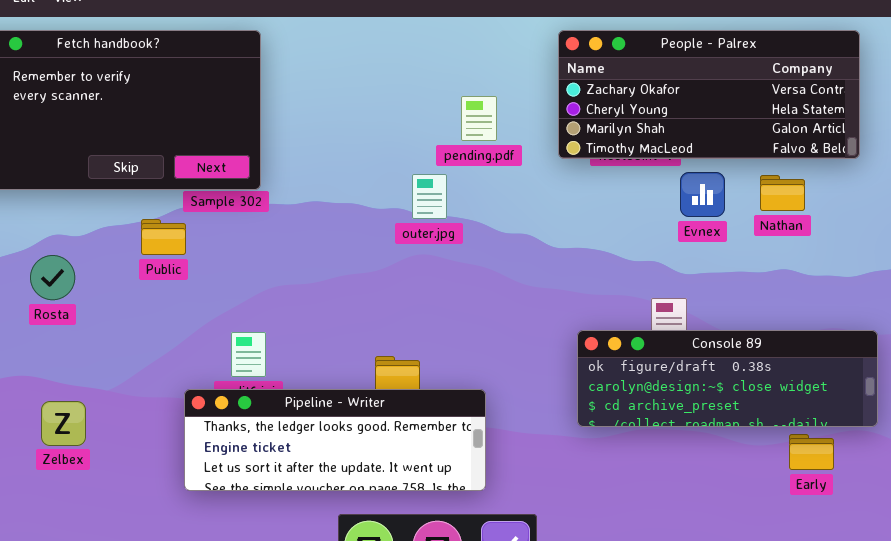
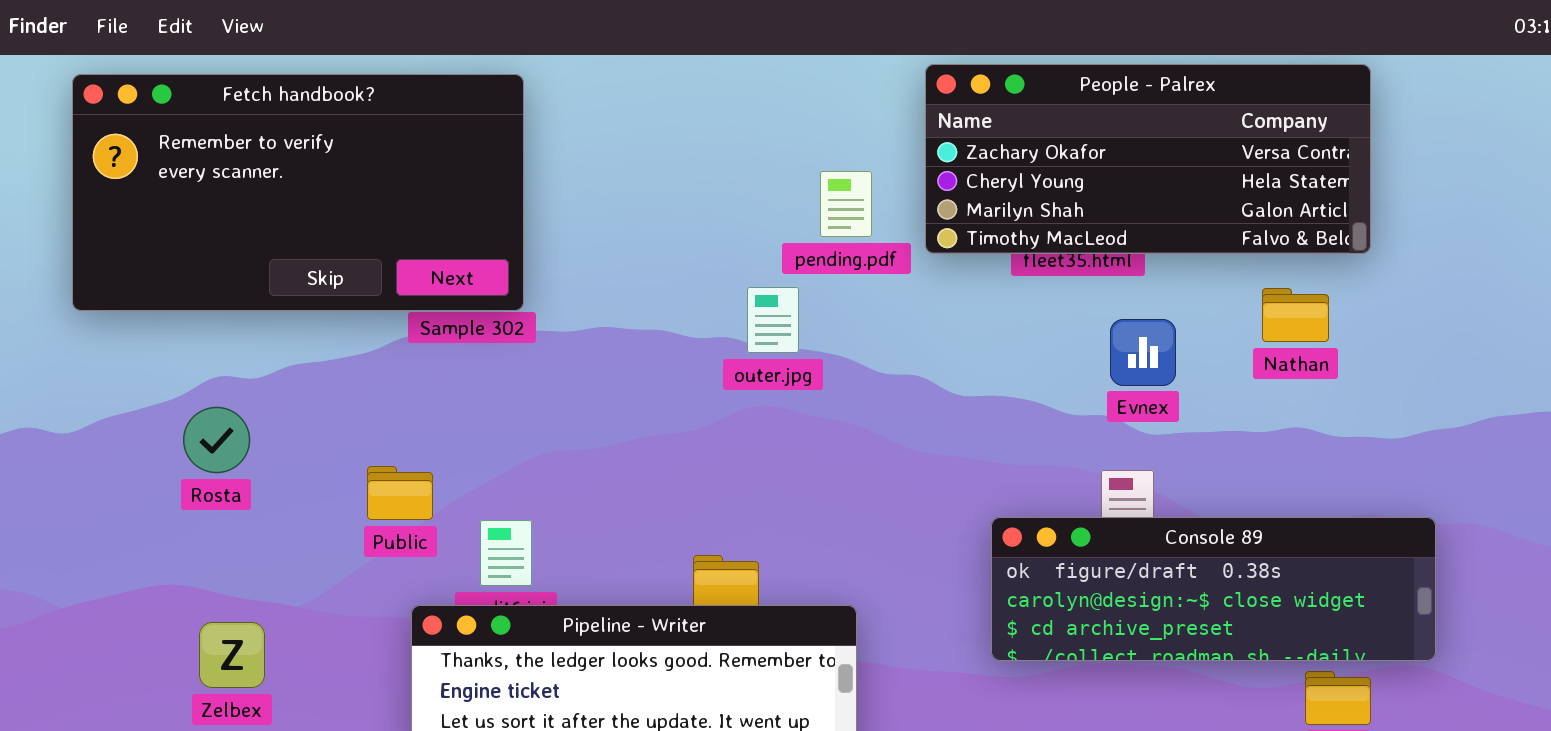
People - Palrex: [558,30,860,159] -> [925,64,1371,254], moved
Evnex: [680,172,725,217] -> [1110,319,1176,386], moved
Public: [141,219,186,255] -> [367,466,433,520], moved

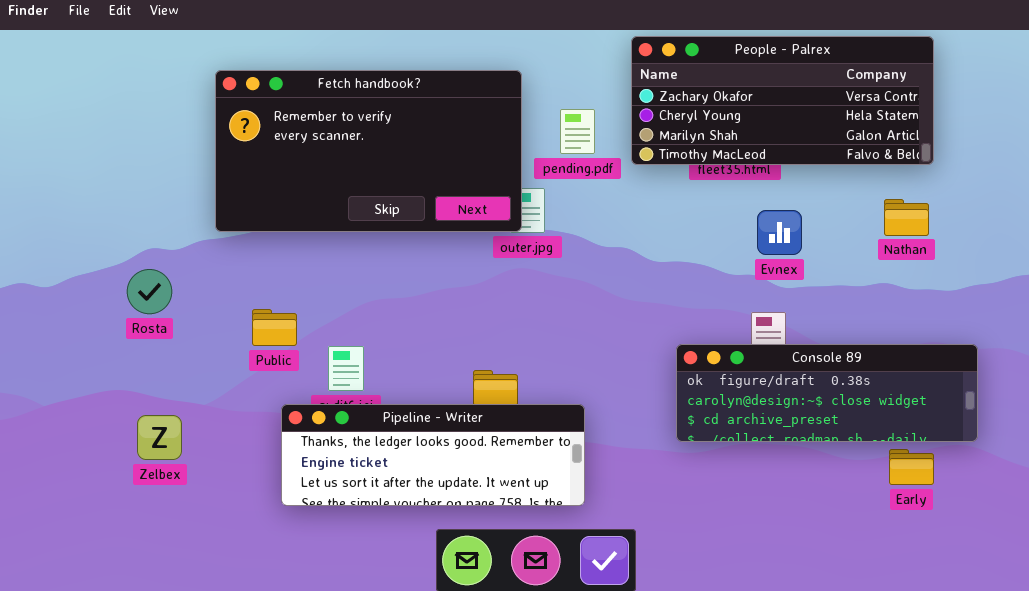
Fetch handbook?: [72,74,524,311] -> [215,70,522,232], moved
Nathan: [1262,288,1329,342] -> [884,199,929,236], moved

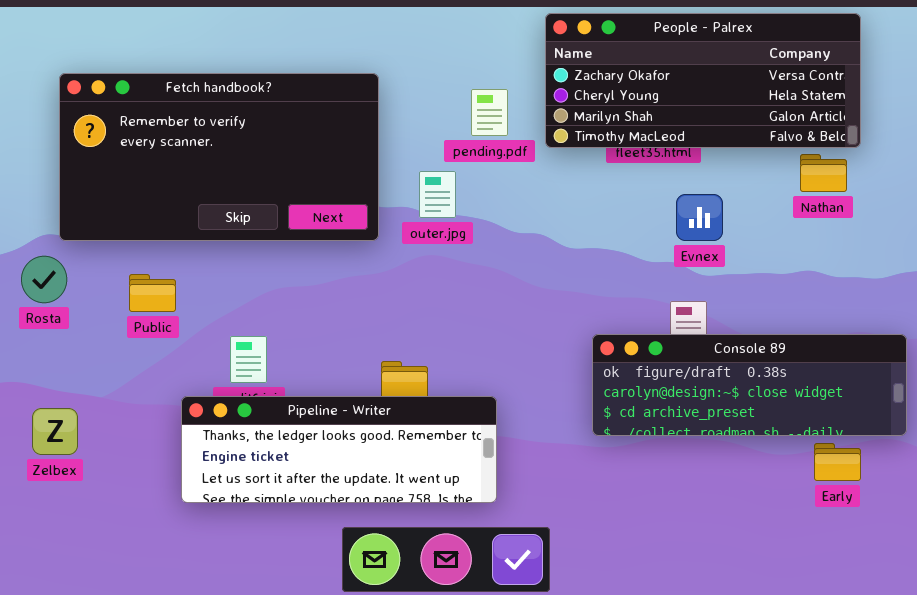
Fetch handbook?: [215,70,522,232] -> [59,73,379,241], moved
Nathan: [884,199,929,236] -> [800,154,847,192], moved
Public: [252,309,297,346] -> [129,274,176,312], moved

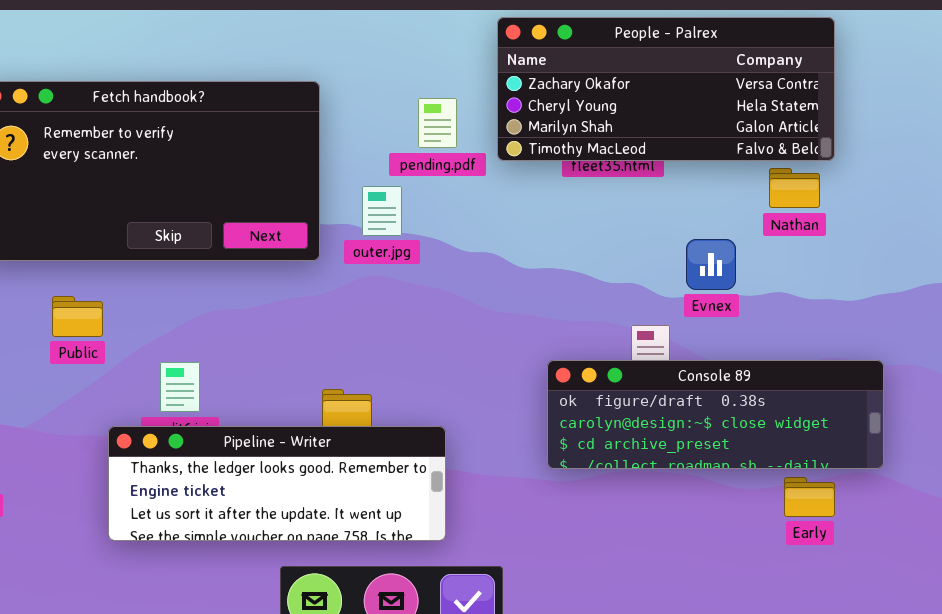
Evnex: [676,194,723,241] -> [686,239,736,290], moved

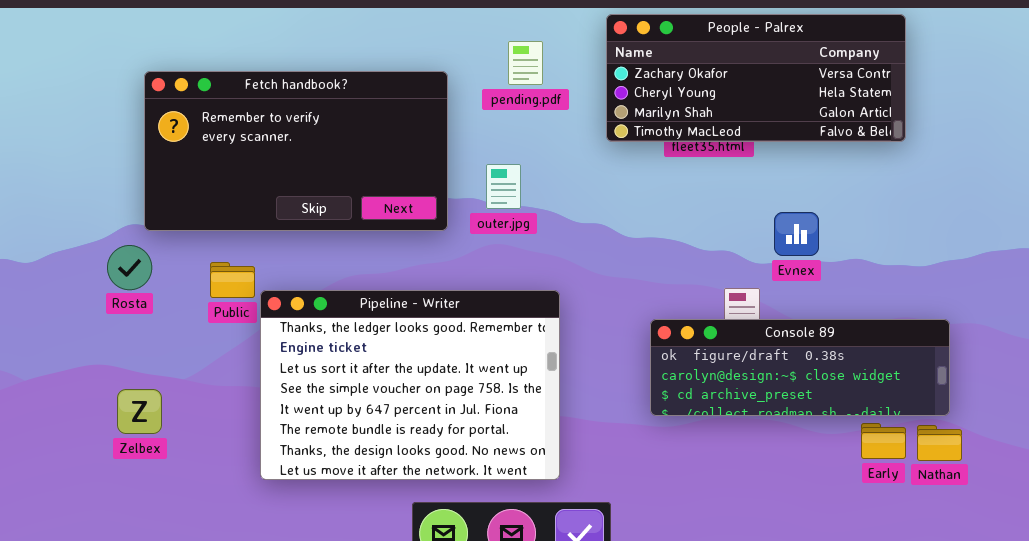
pending.pdf: [418,98,457,148] -> [508,41,543,85], moved
Nathan: [769,168,820,208] -> [917,425,962,461], moved
Pipeline - Writer: [108,426,446,541] -> [260,290,560,480], resized

